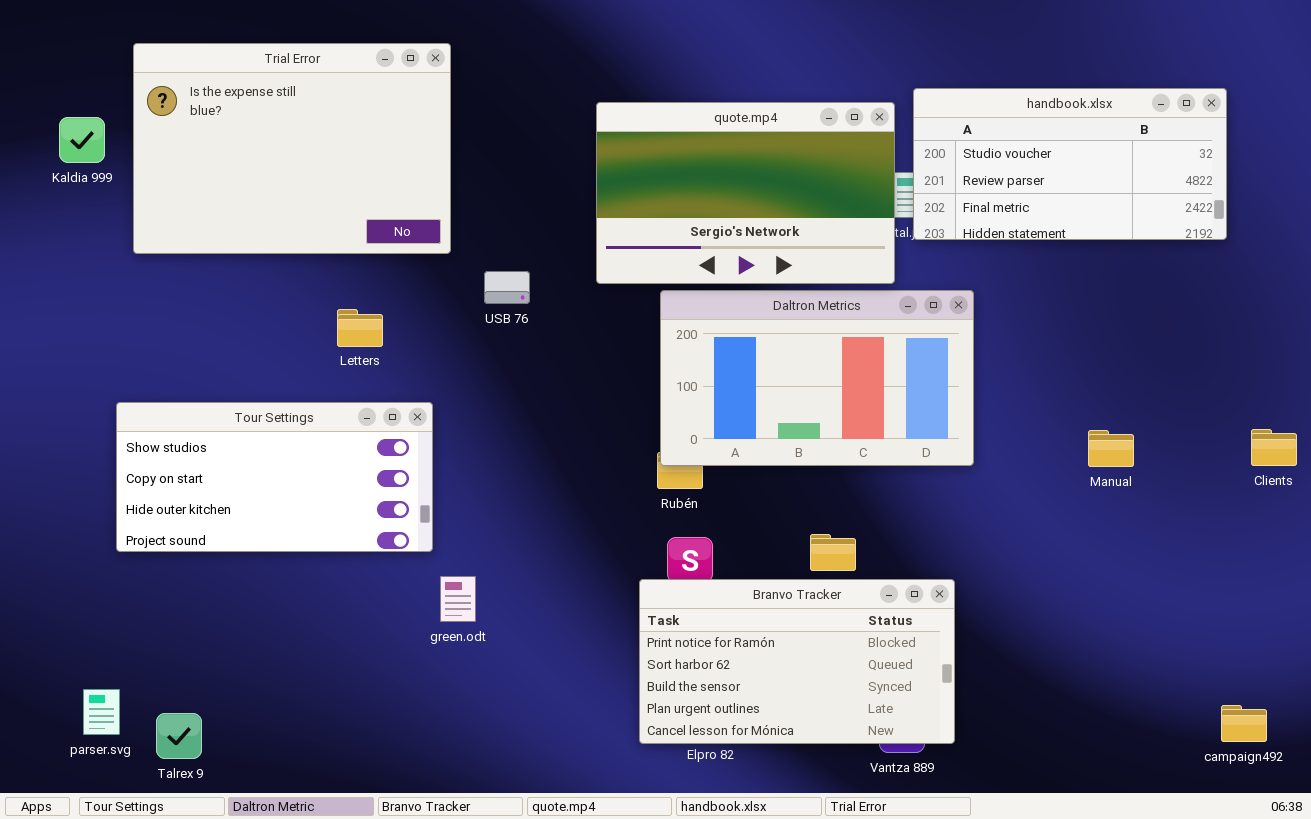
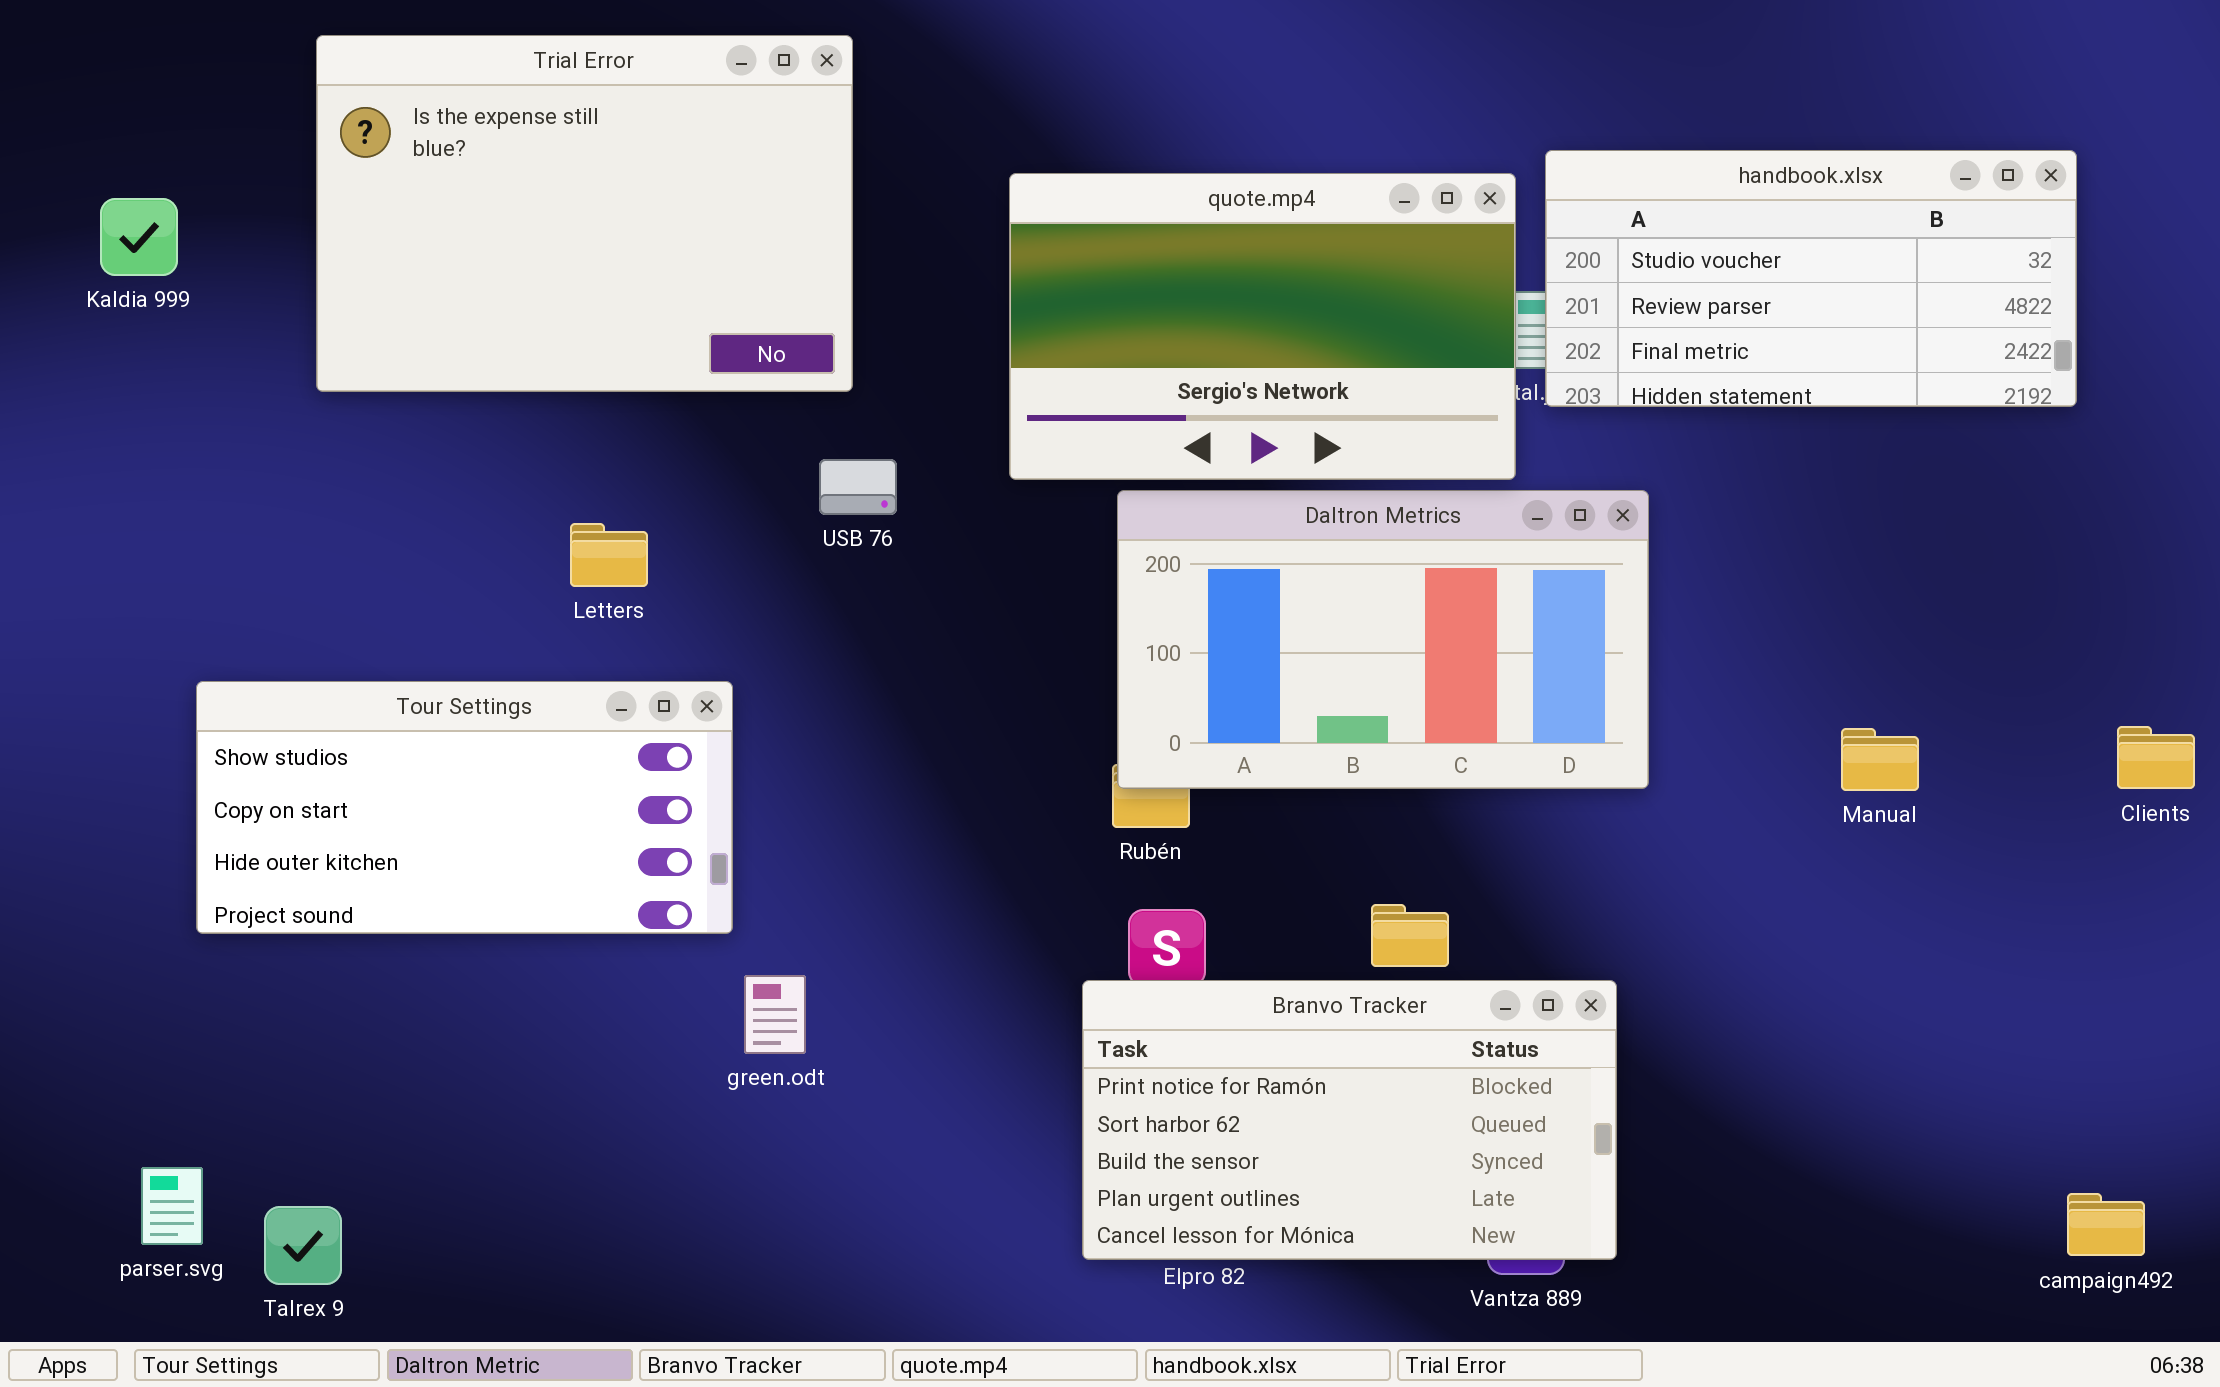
Trial Error: [133,43,451,254] -> [316,35,853,392], moved

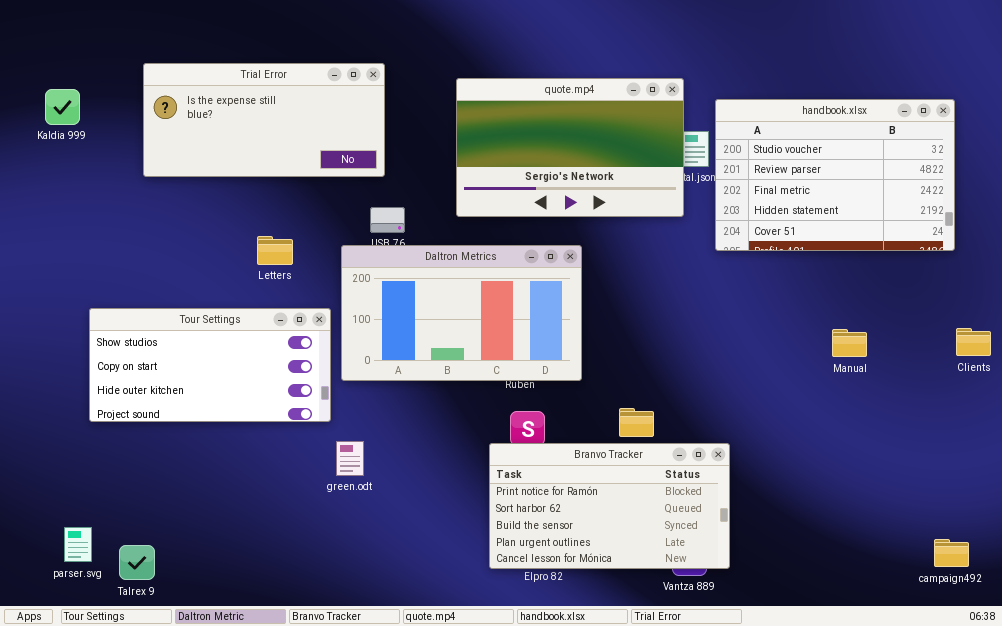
Trial Error: [316,35,853,392] -> [143,63,385,177], resized
handbook.xlsx: [1545,150,2077,407] -> [715,99,955,251], moved, resized
Daltron Metrics: [1117,490,1649,789] -> [341,245,582,381], moved

